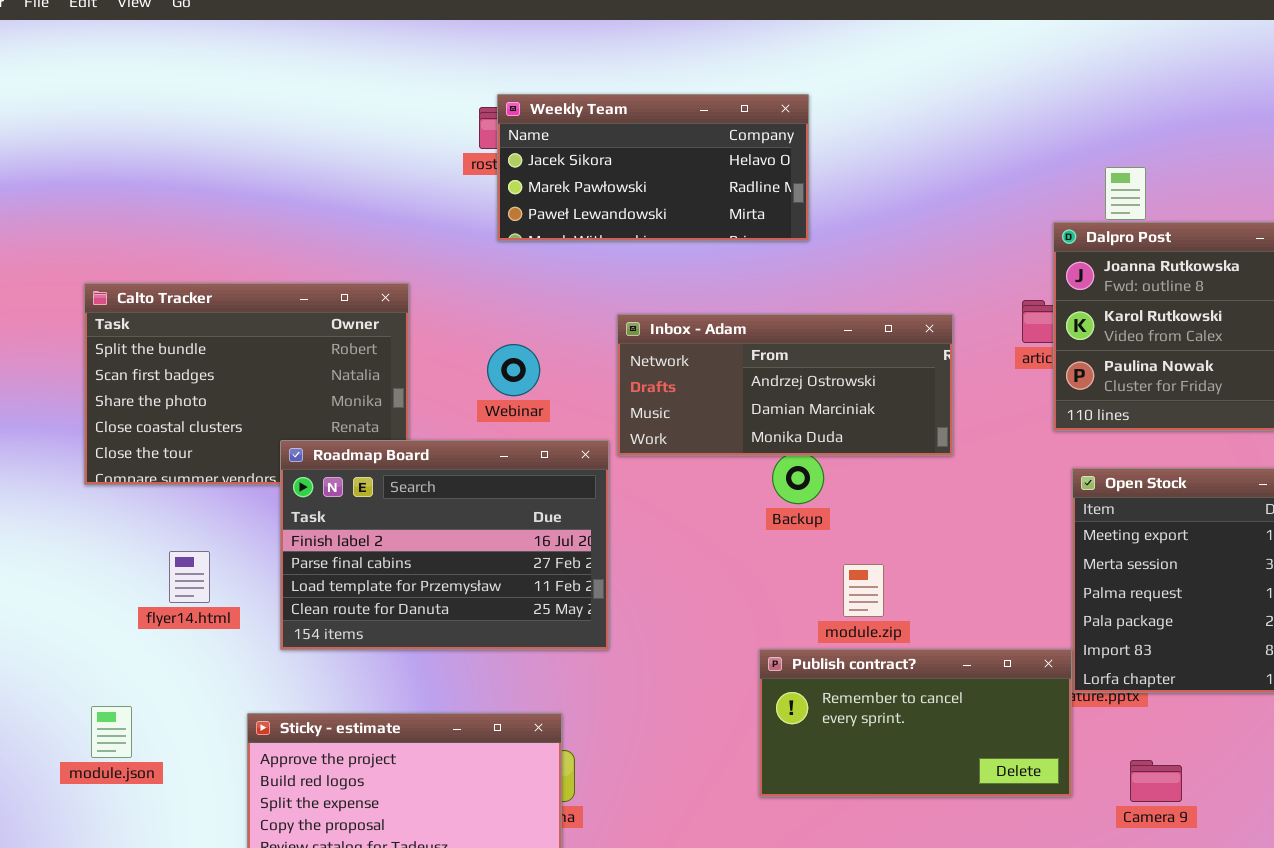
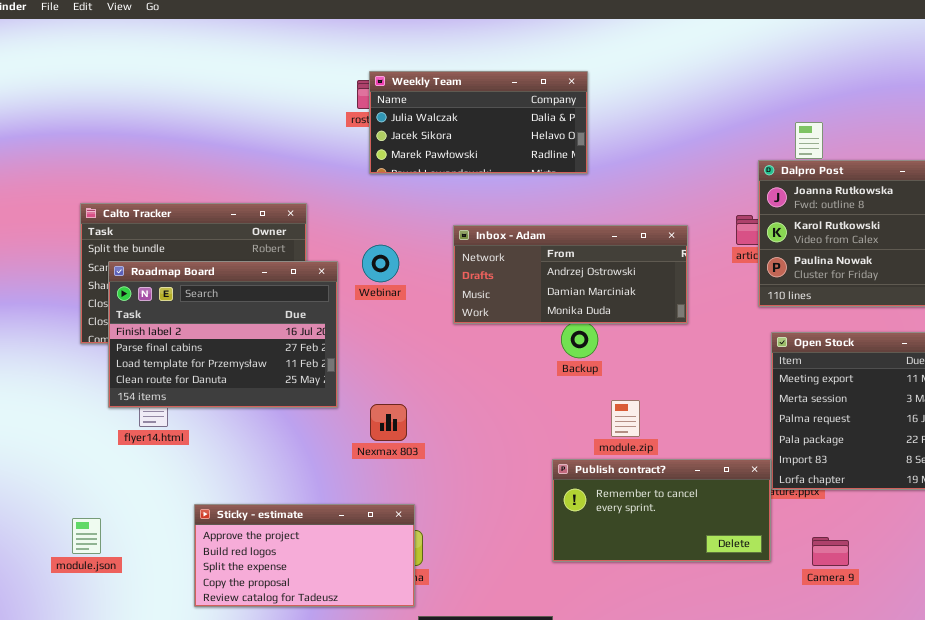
Weekly Team: [497,94,809,241] -> [369,71,588,174], scrolled up 1 row
Roadmap Board: [280,440,609,650] -> [108,261,338,408], moved
module.json: [91,706,132,758] -> [72,518,101,554], moved

